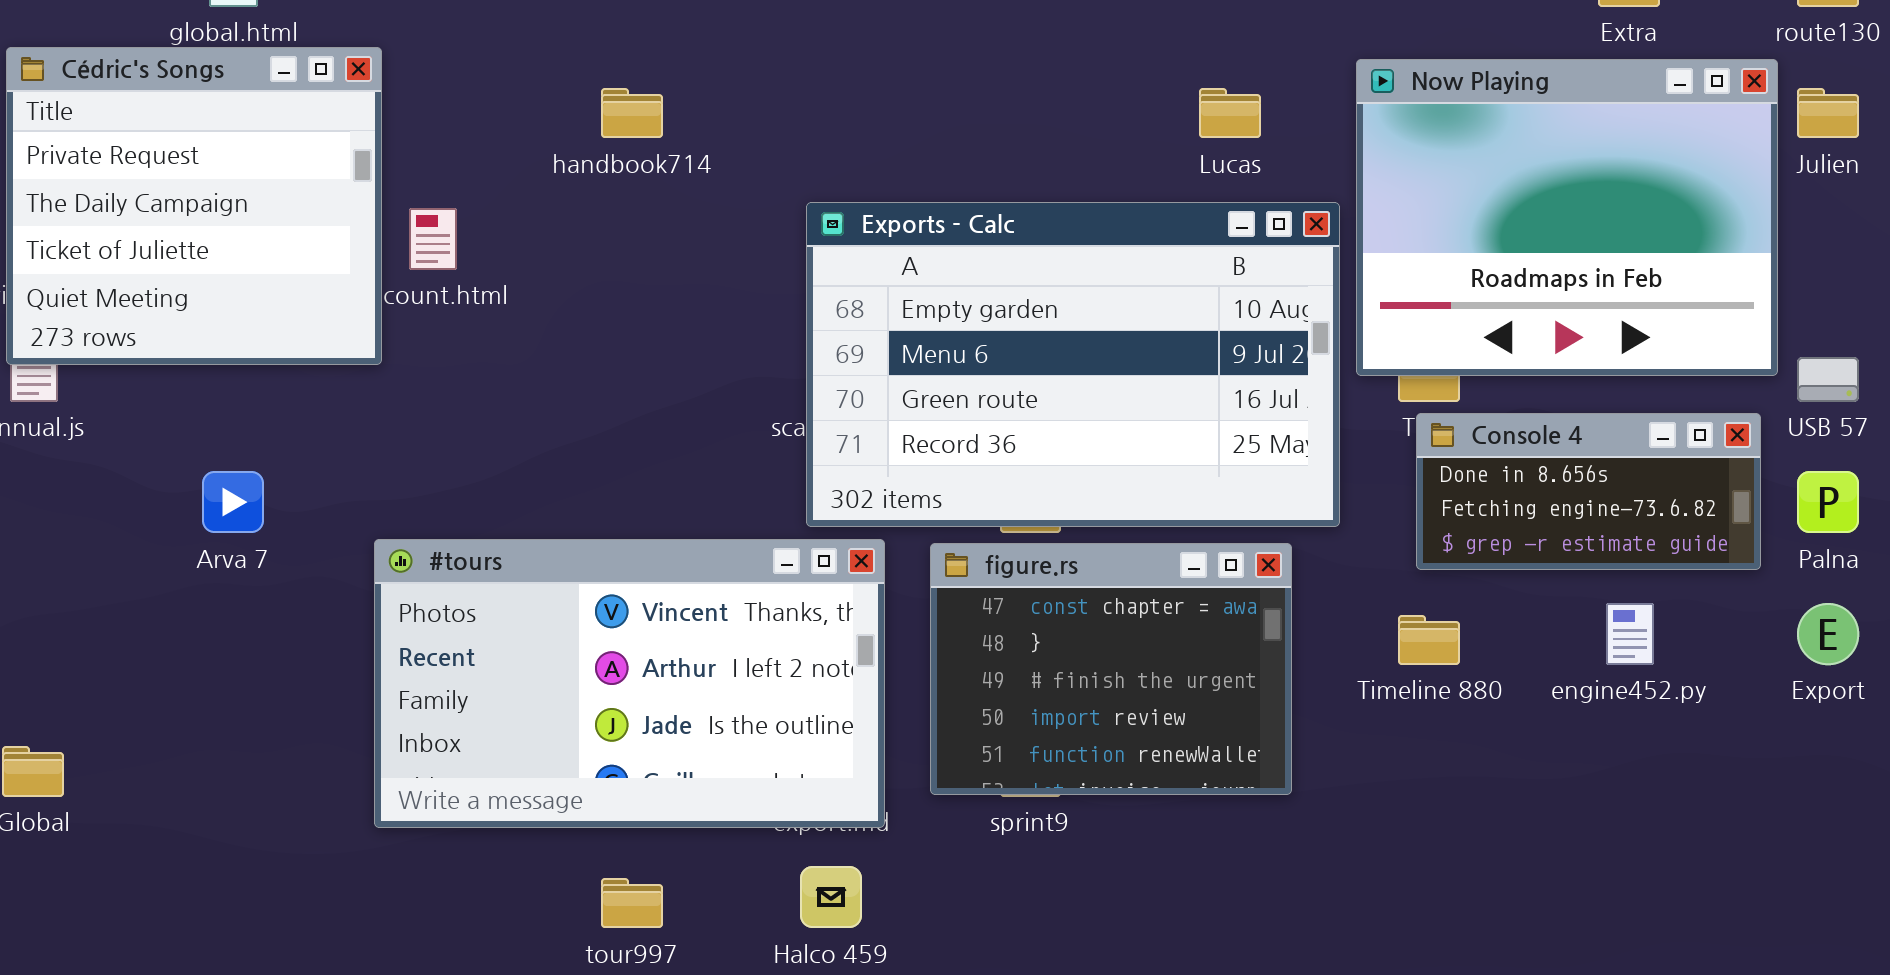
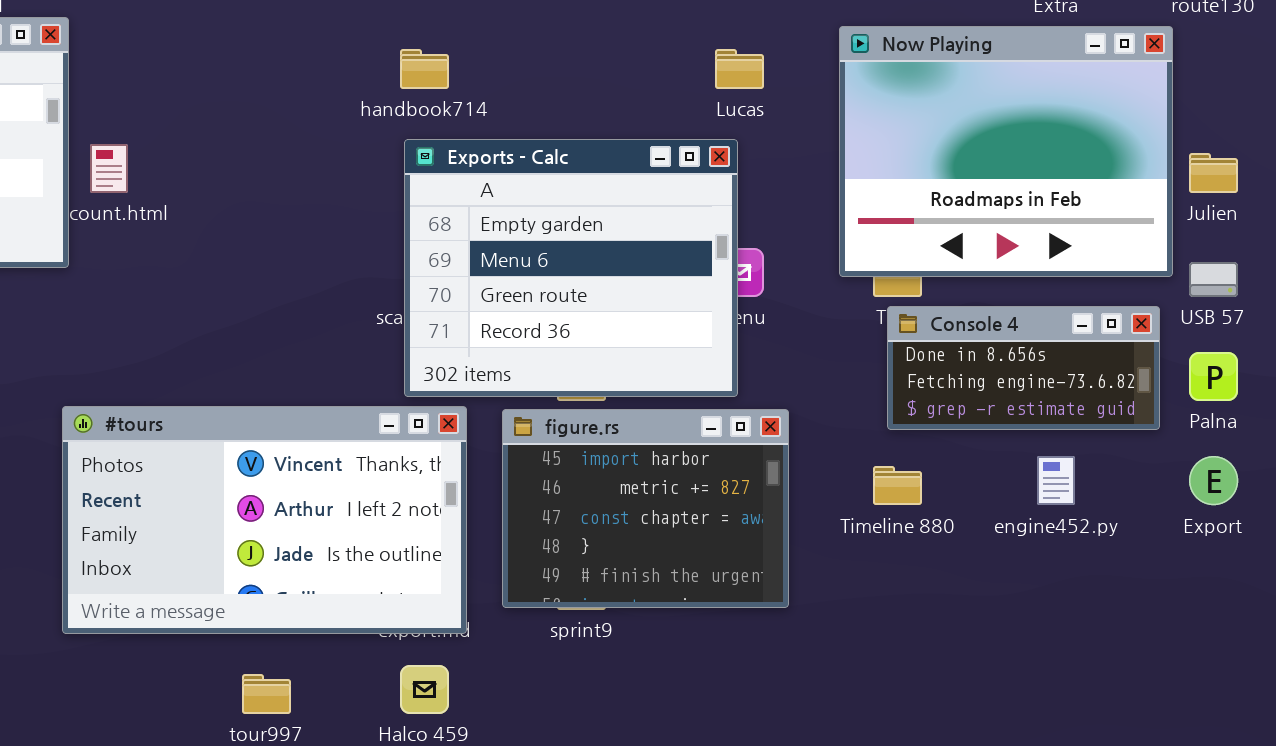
handbook714: [601,88,663,138] -> [400,49,449,89], moved
Julien: [1797,88,1859,138] -> [1189,153,1238,193], moved
Exports - Calc: [806,202,1340,527] -> [404,139,738,397], resized
figure.rs: [930,543,1292,795] -> [502,409,789,608], scrolled up 2 rows

